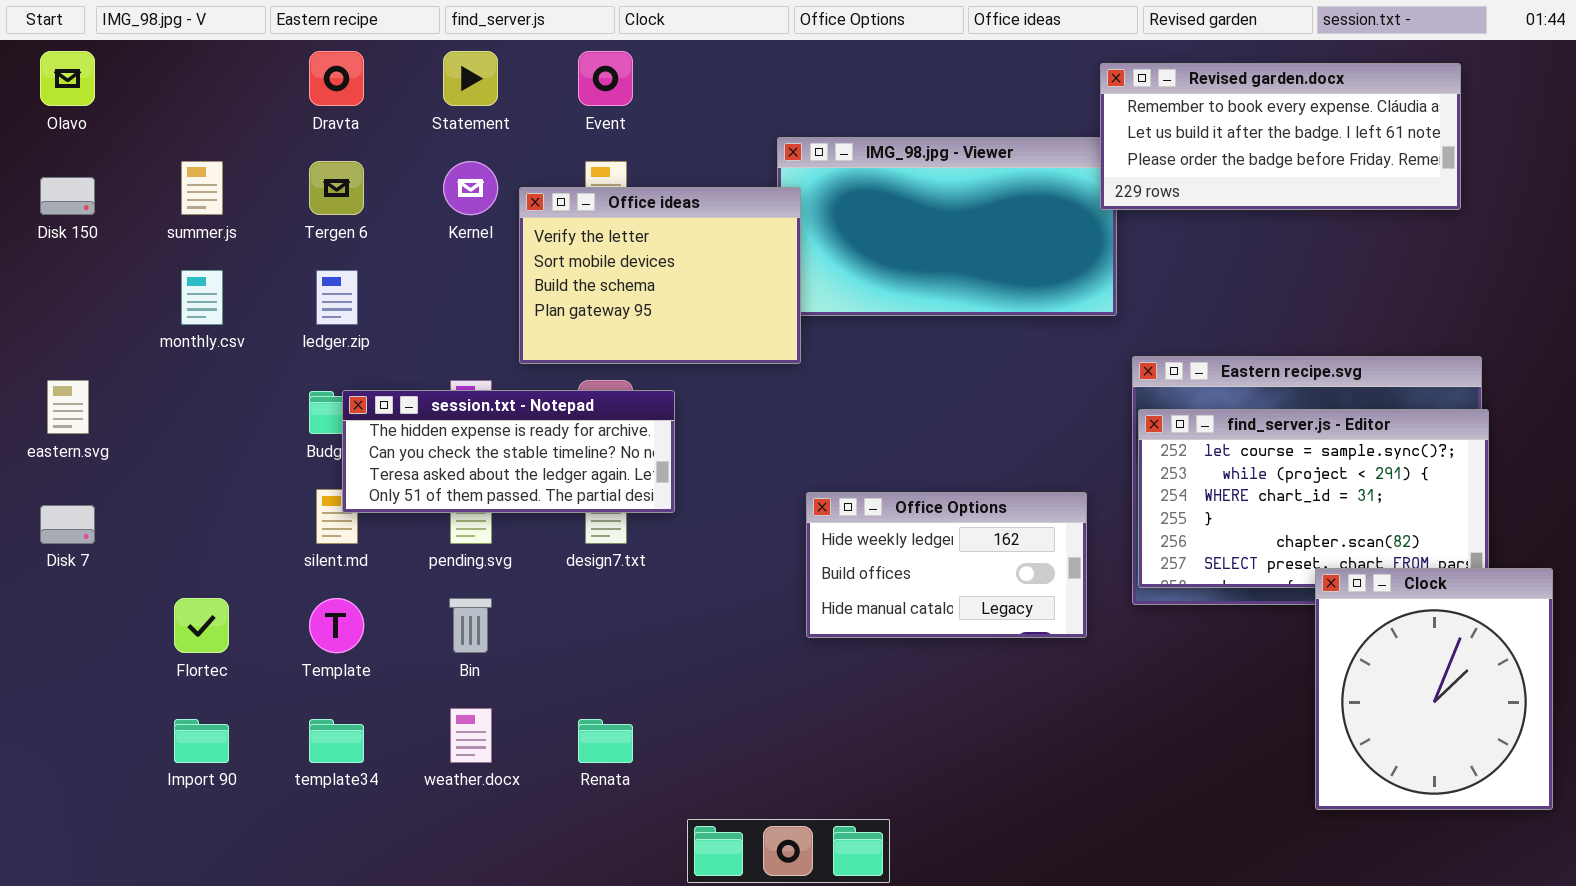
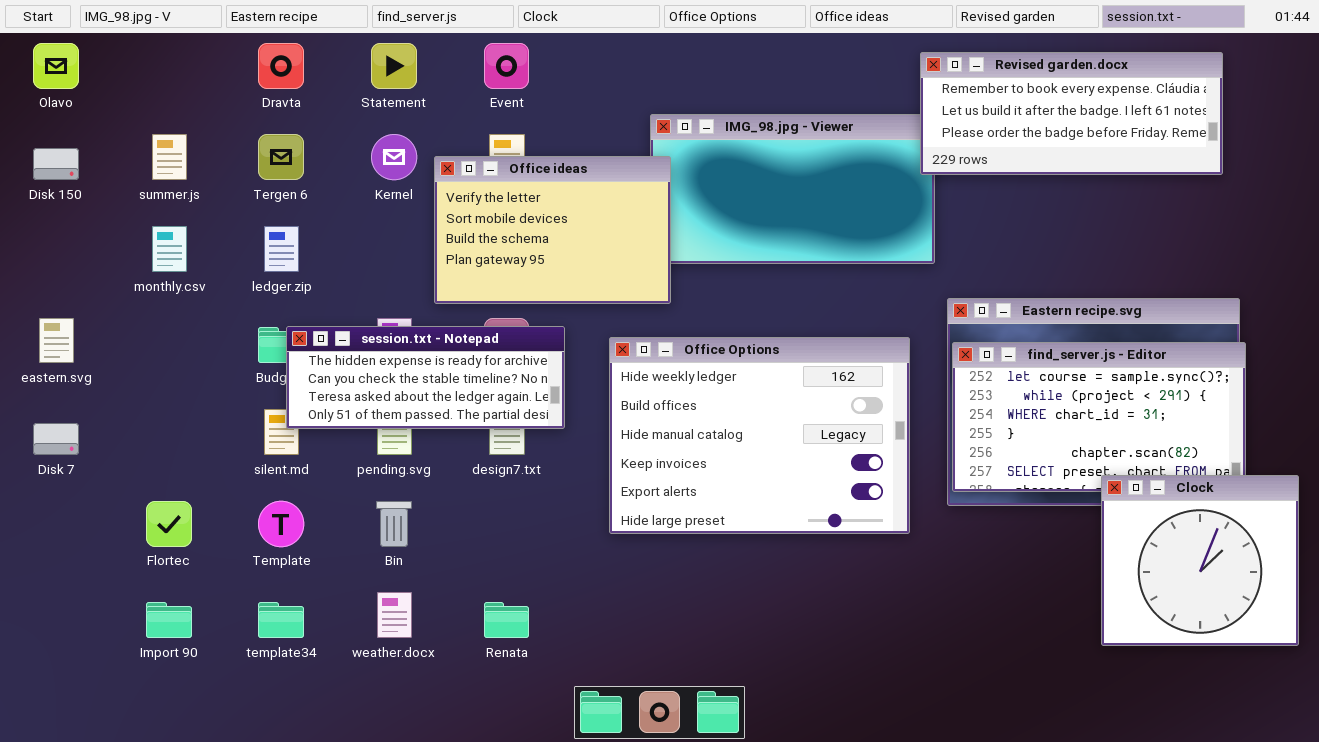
Office Options: [806,492,1087,638] -> [609,337,910,534], resized
Clock: [1315,568,1553,810] -> [1101,475,1299,646], resized

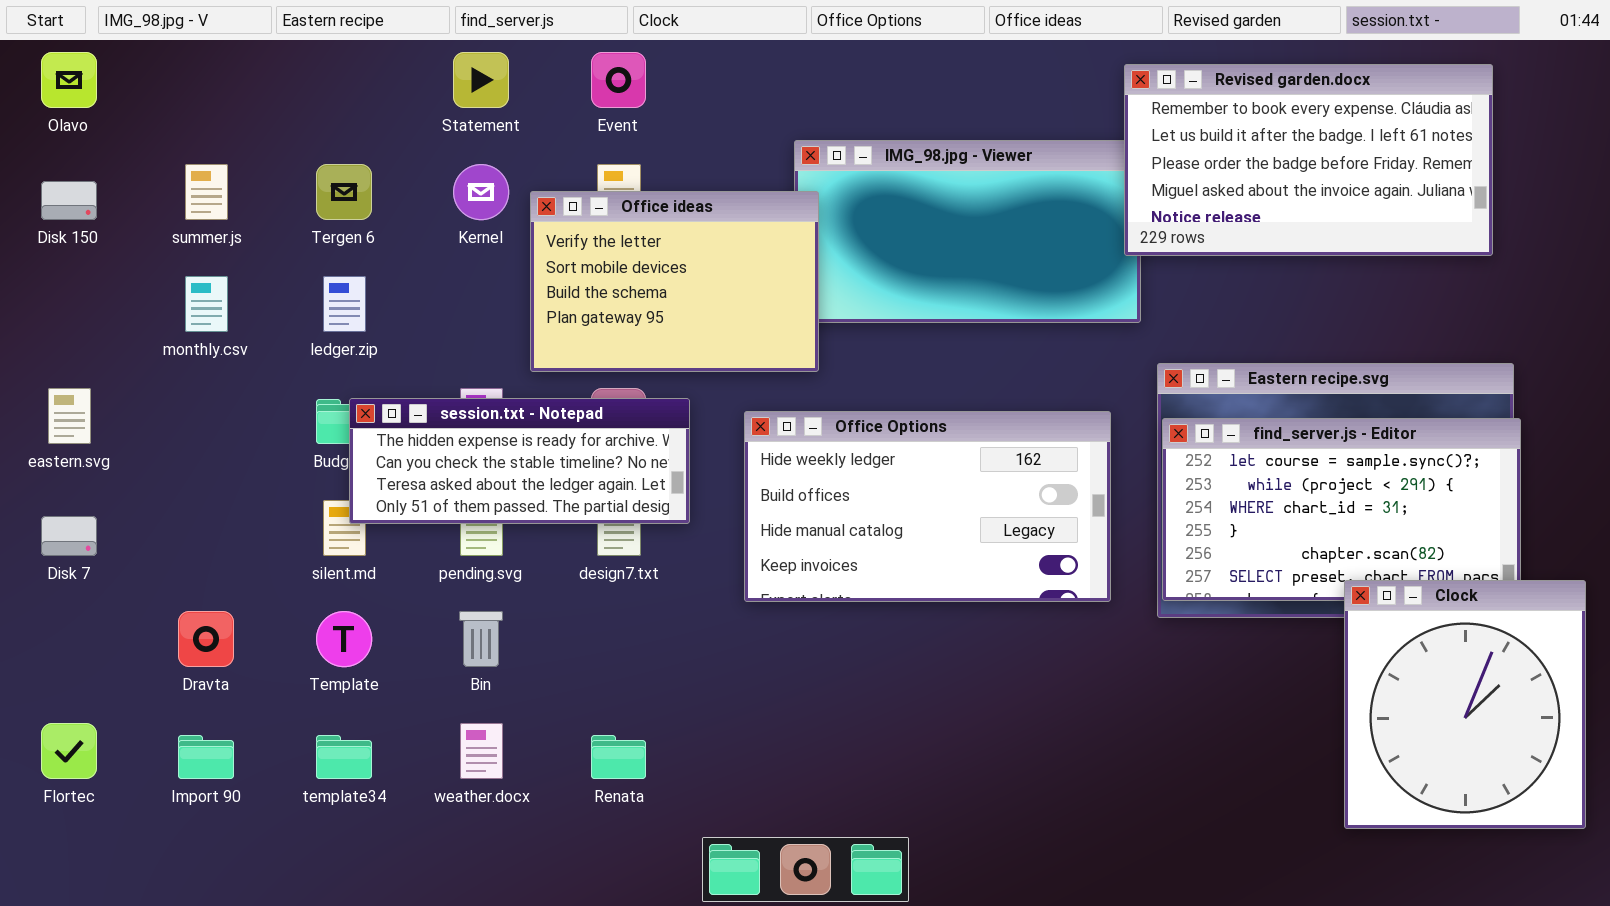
Dravta: [258,43,304,89] -> [178,611,234,667], moved
Revised garden.docx: [920,52,1223,175] -> [1124,64,1493,256], resized
Office Options: [609,337,910,534] -> [744,411,1111,602], resized
Clock: [1101,475,1299,646] -> [1344,580,1586,829], resized
Flortec: [146,501,192,547] -> [41,723,97,779], moved

